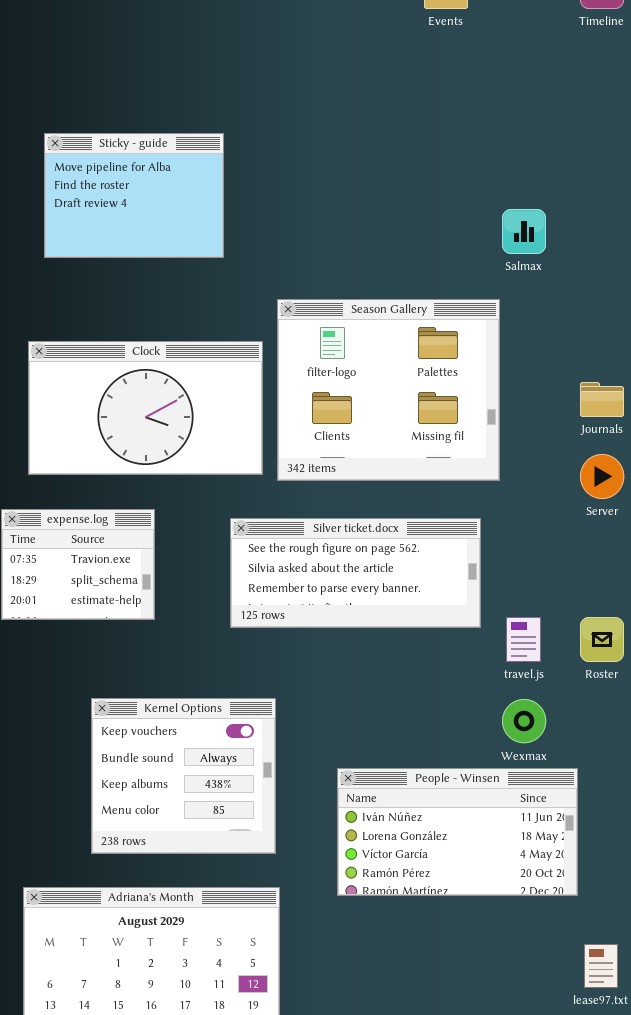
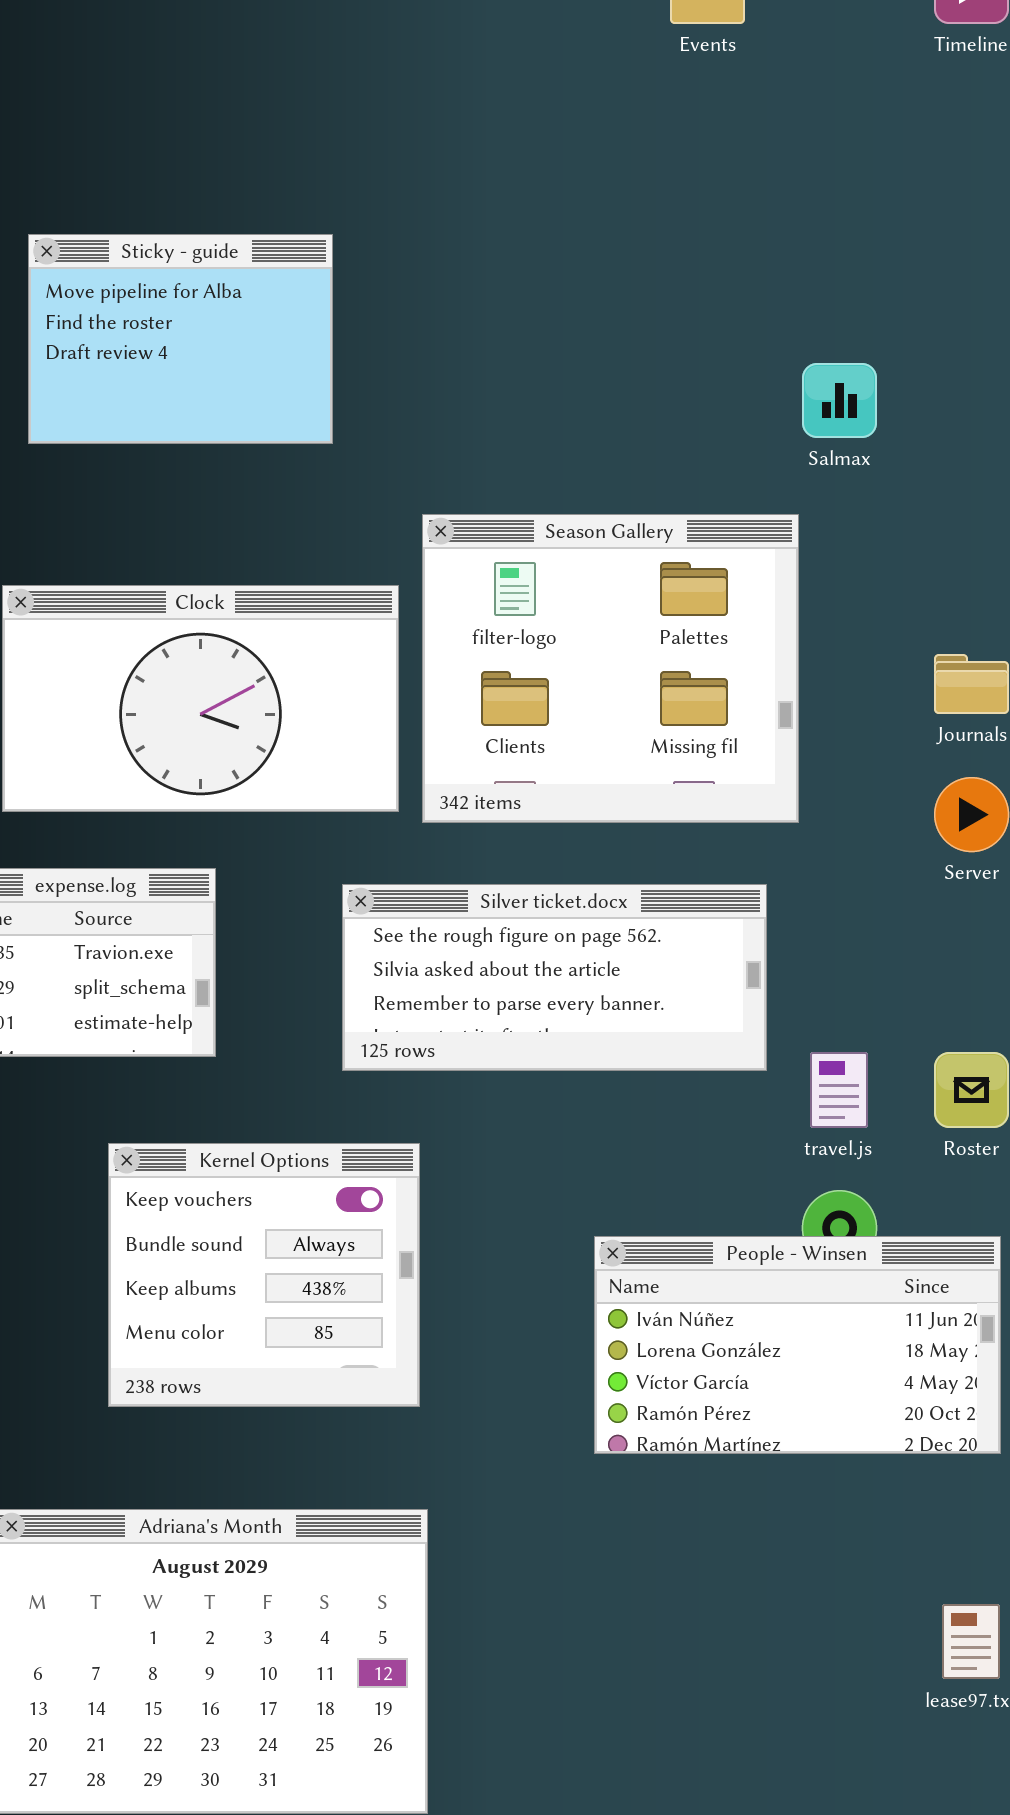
Kernel Options: [91,698,276,854] -> [108,1143,420,1407], moved
People - Winsen: [337,768,578,896] -> [594,1236,1001,1454], moved

